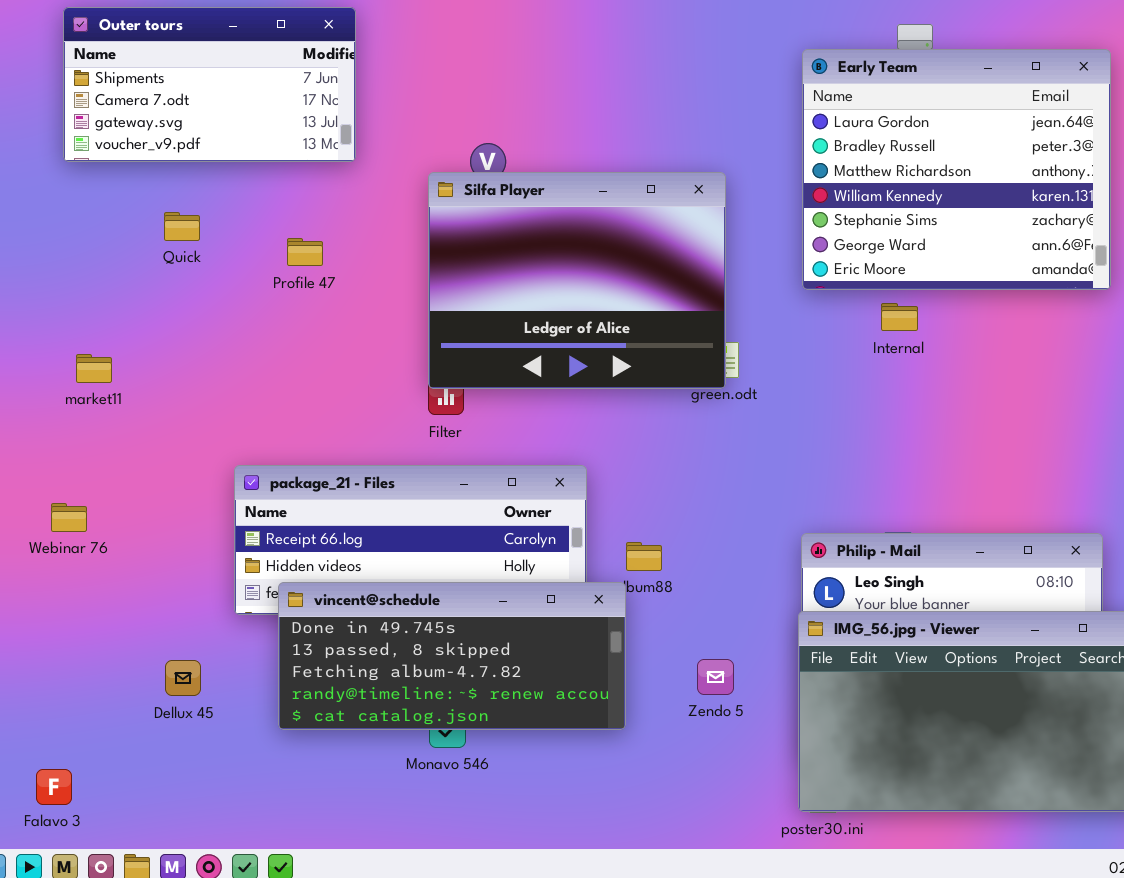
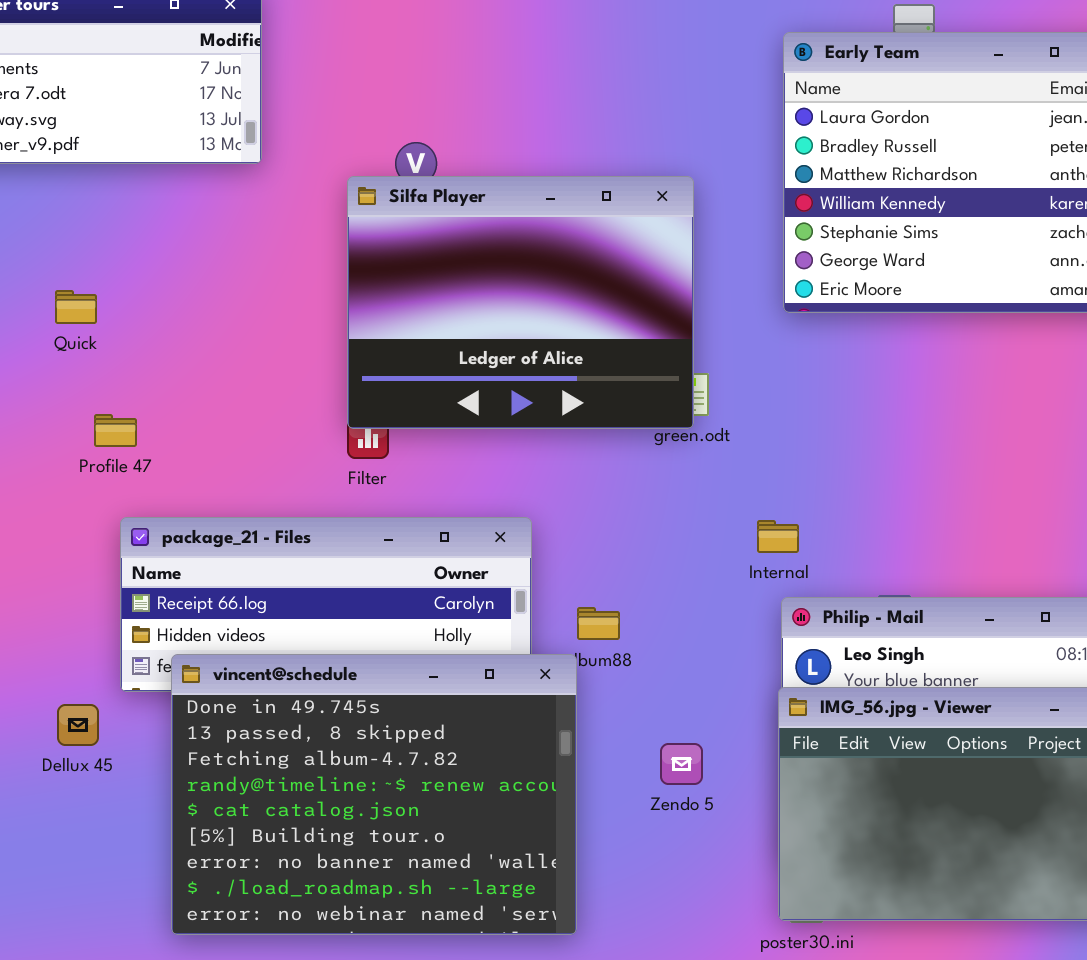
Quick: [164,212,200,241] -> [55,290,97,324], moved
Profile 47: [287,238,323,266] -> [94,414,137,447], moved
Internal: [881,303,918,331] -> [757,520,799,553], moved
vincent@schedule: [278,582,626,730] -> [171,654,577,935], resized
Dellux 45: [165,660,201,696] -> [57,704,99,746], moved

